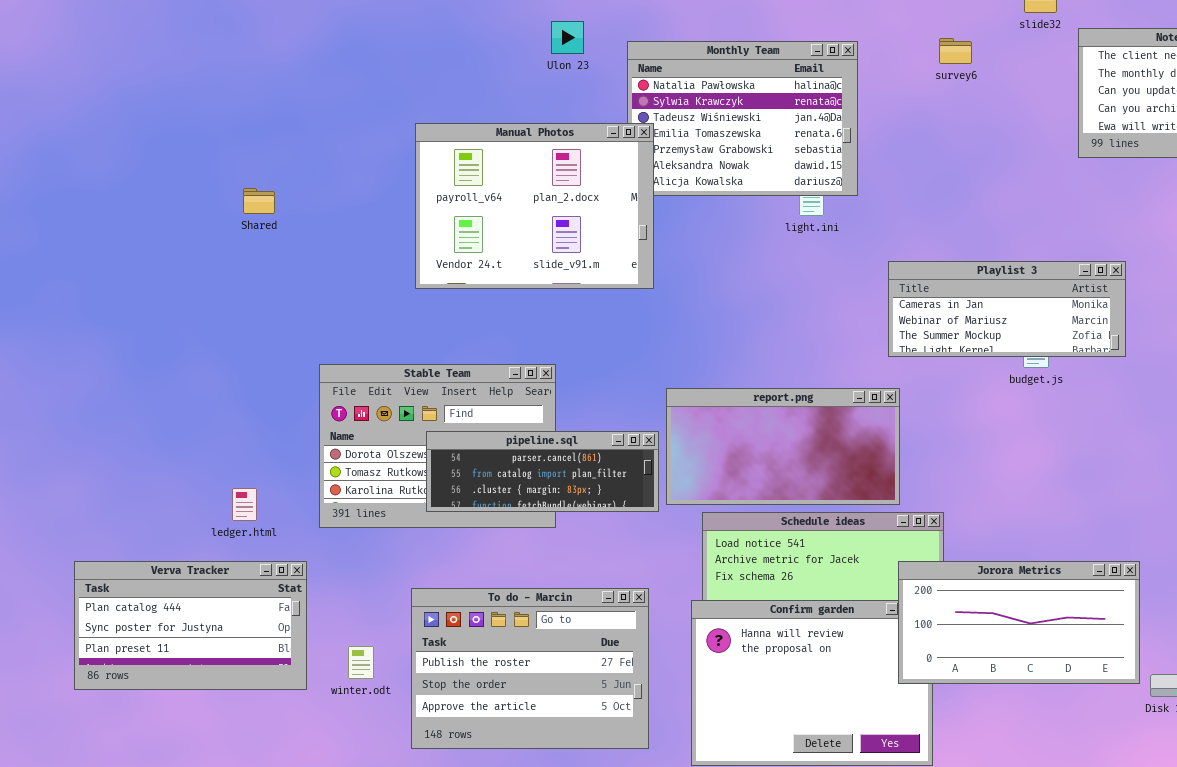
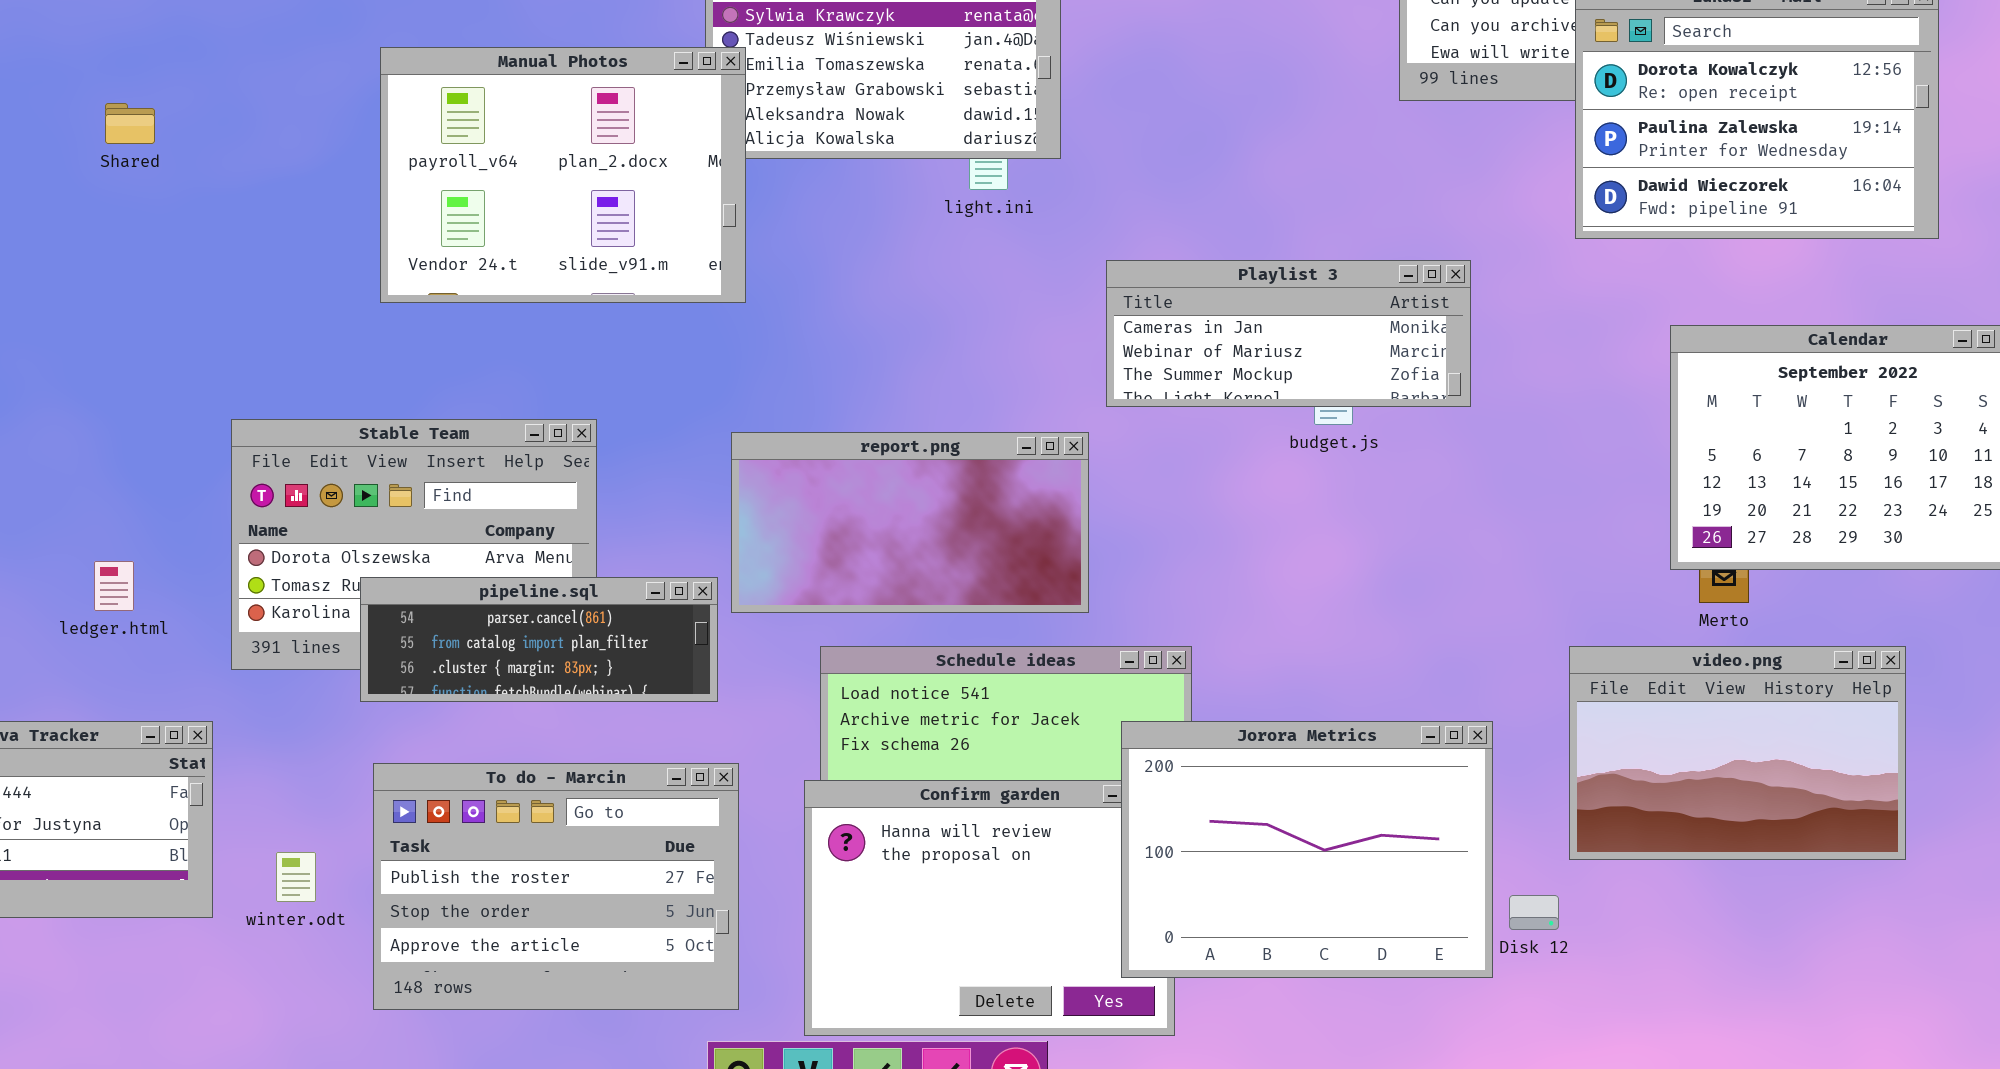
Shared: [243,188,275,214] -> [105,103,155,144], moved
report.png: [666,388,900,505] -> [731,432,1089,613], moved
pipeline.sql: [426,431,659,512] -> [360,577,718,702], moved
ledger.html: [232,488,257,521] -> [94,561,134,611], moved
Jorora Metrics: [898,561,1140,684] -> [1121,721,1493,978], resized

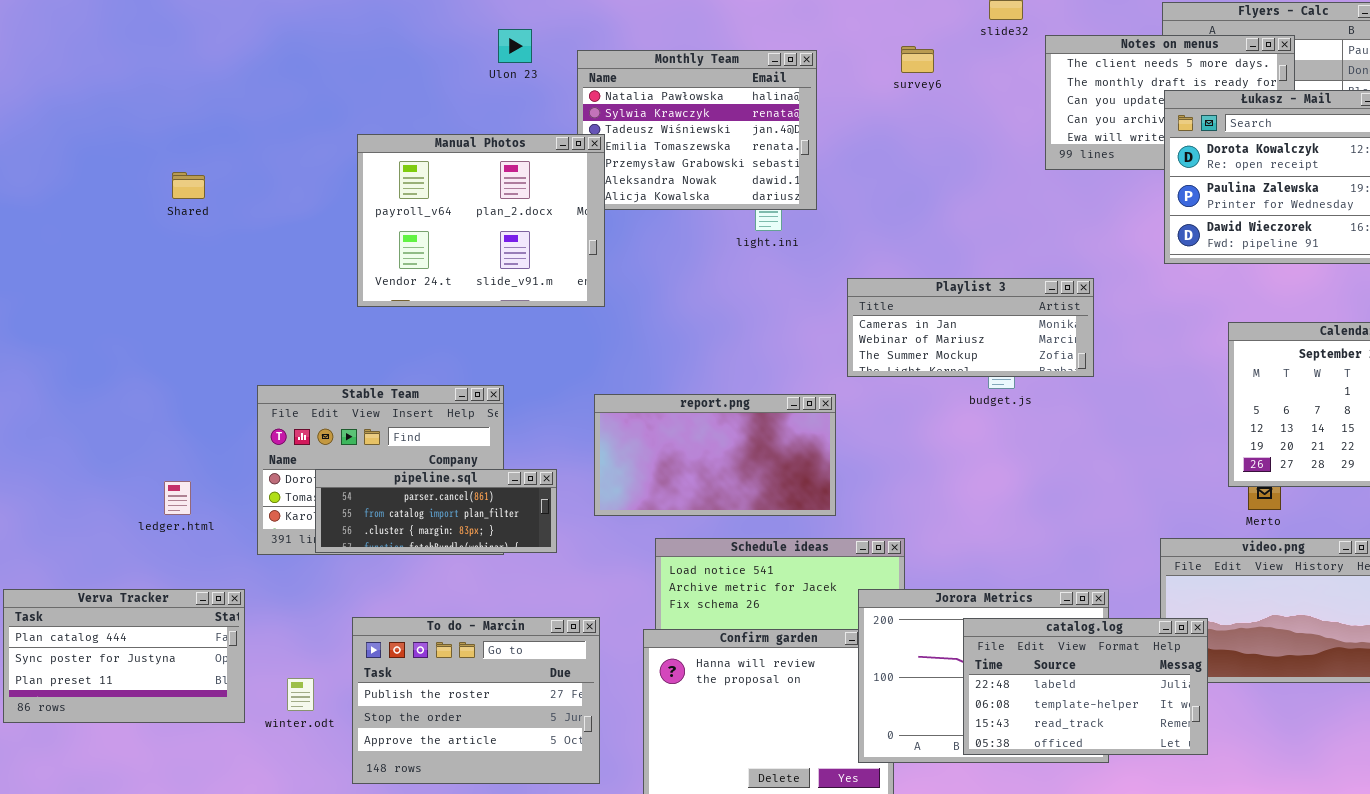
pipeline.sql: [360,577,718,702] -> [315,469,557,553], moved
catalog.log: none -> [963,618,1208,755], opened

